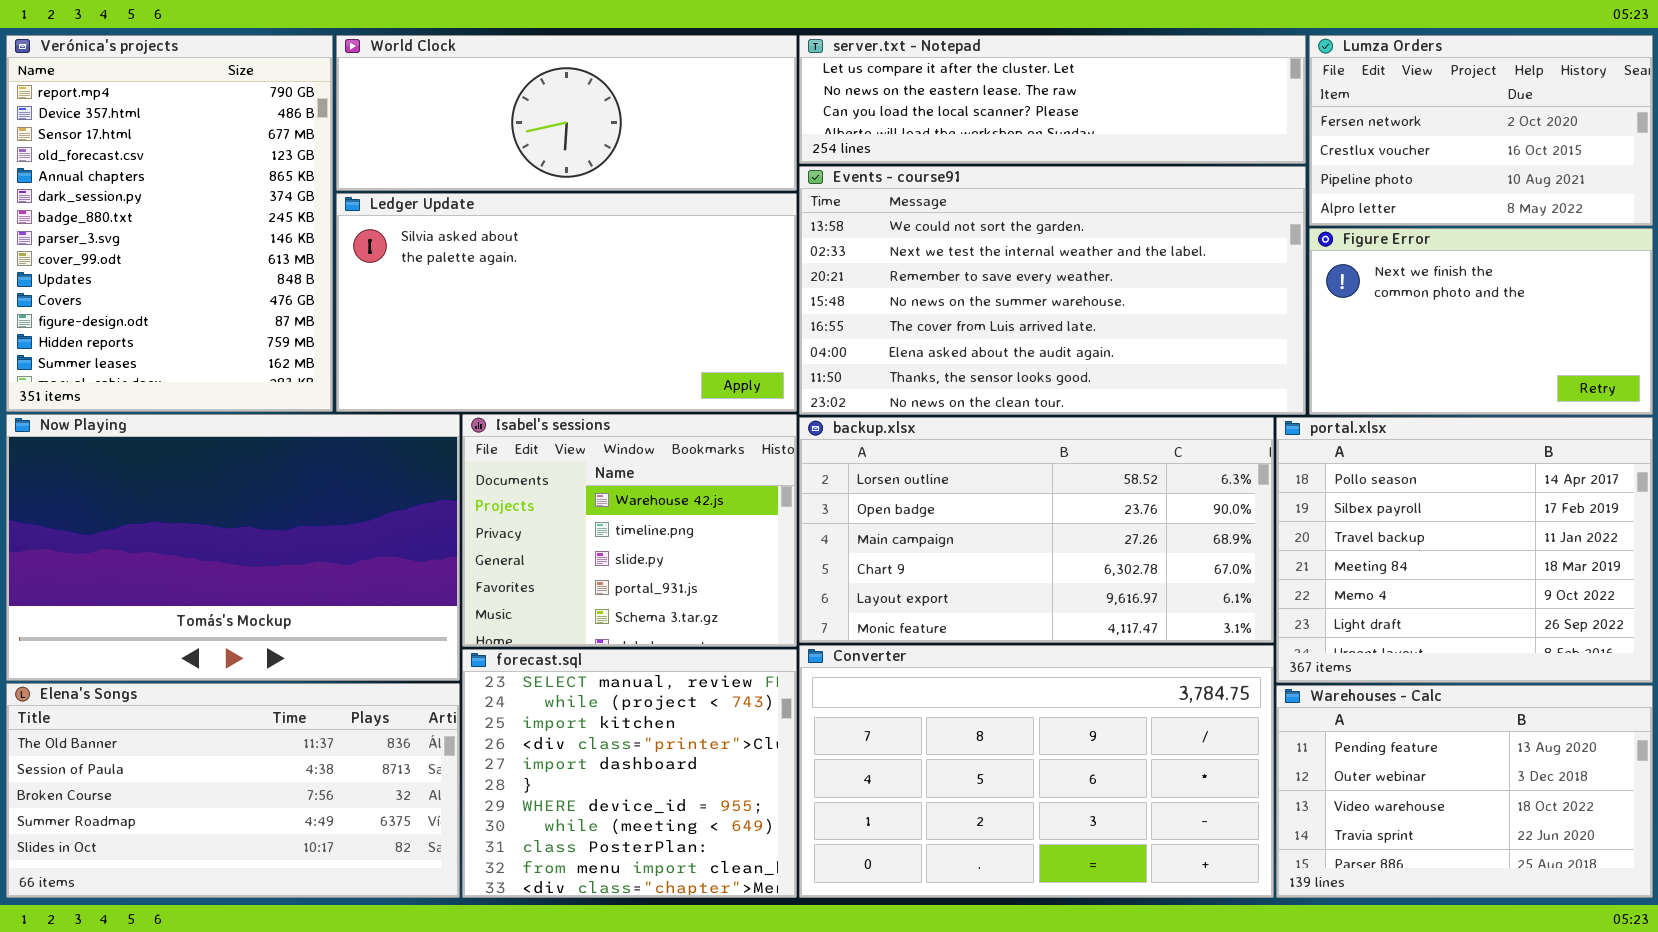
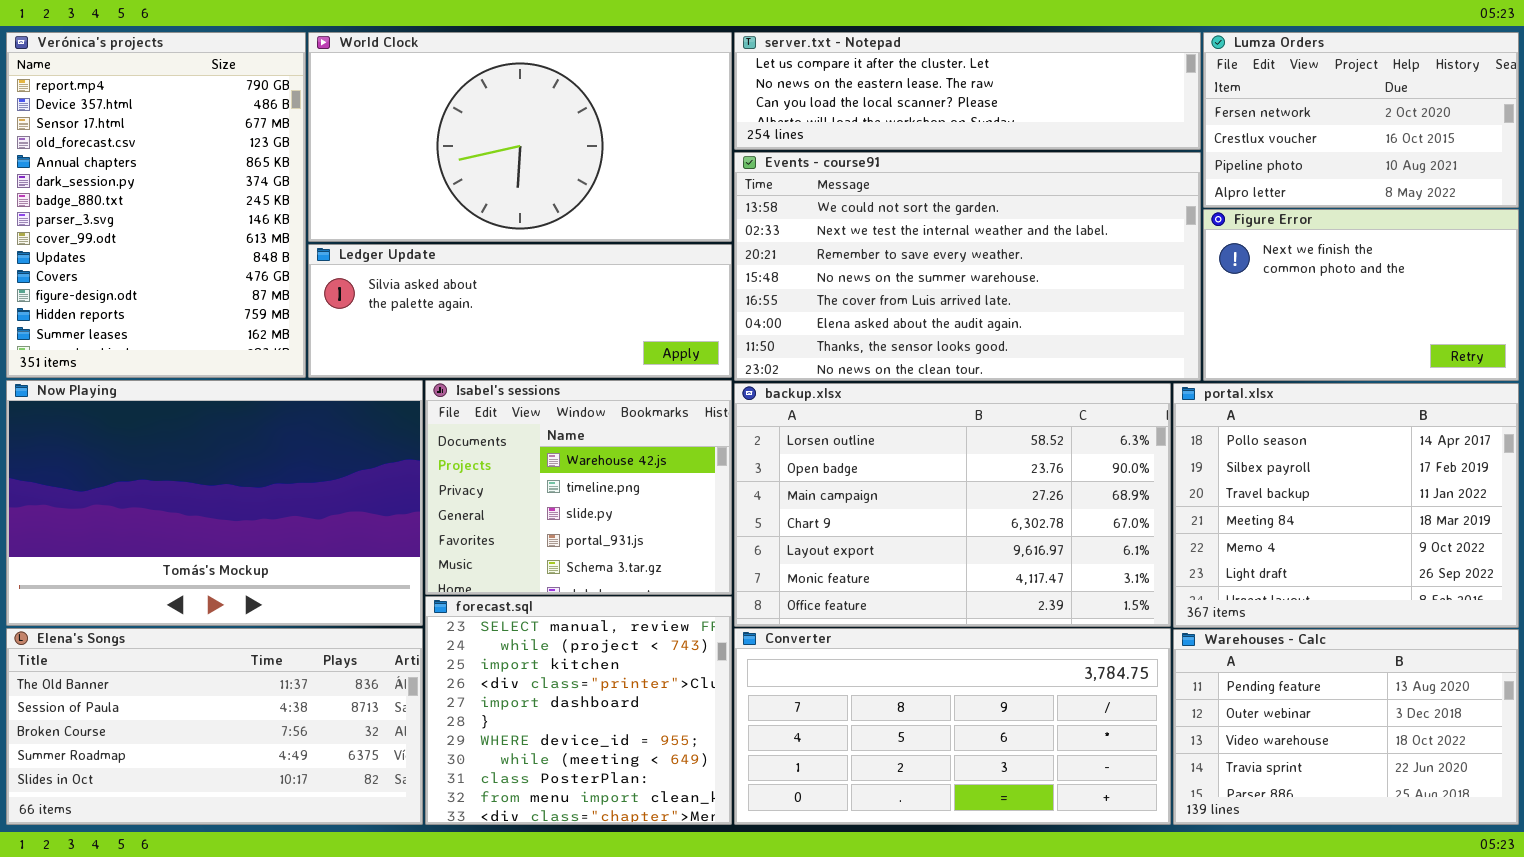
World Clock: [336,35,797,191] -> [308,32,732,242], resized
Ledger Update: [336,193,797,412] -> [308,244,732,378], resized
backup.xlsx: [799,417,1274,643] -> [734,383,1171,627], resized
Converter: [799,645,1274,898] -> [734,628,1171,825], resized

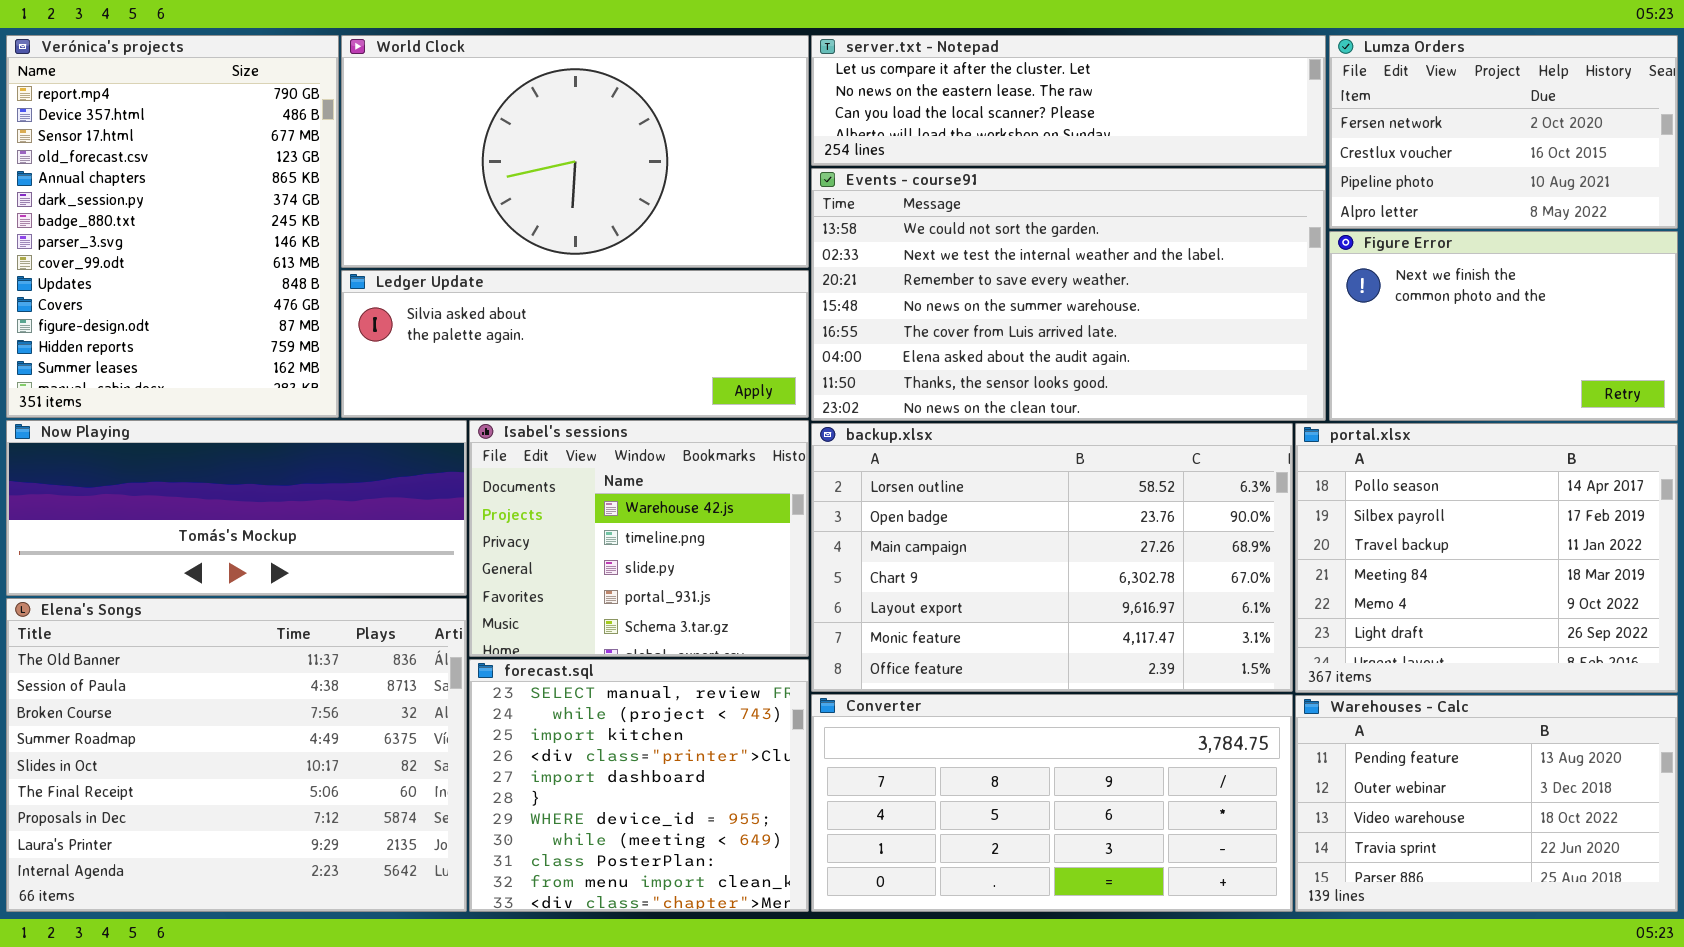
Now Playing: [6,380,423,626] -> [6,420,467,596], resized
Elena's Songs: [6,628,423,825] -> [6,598,467,912], resized

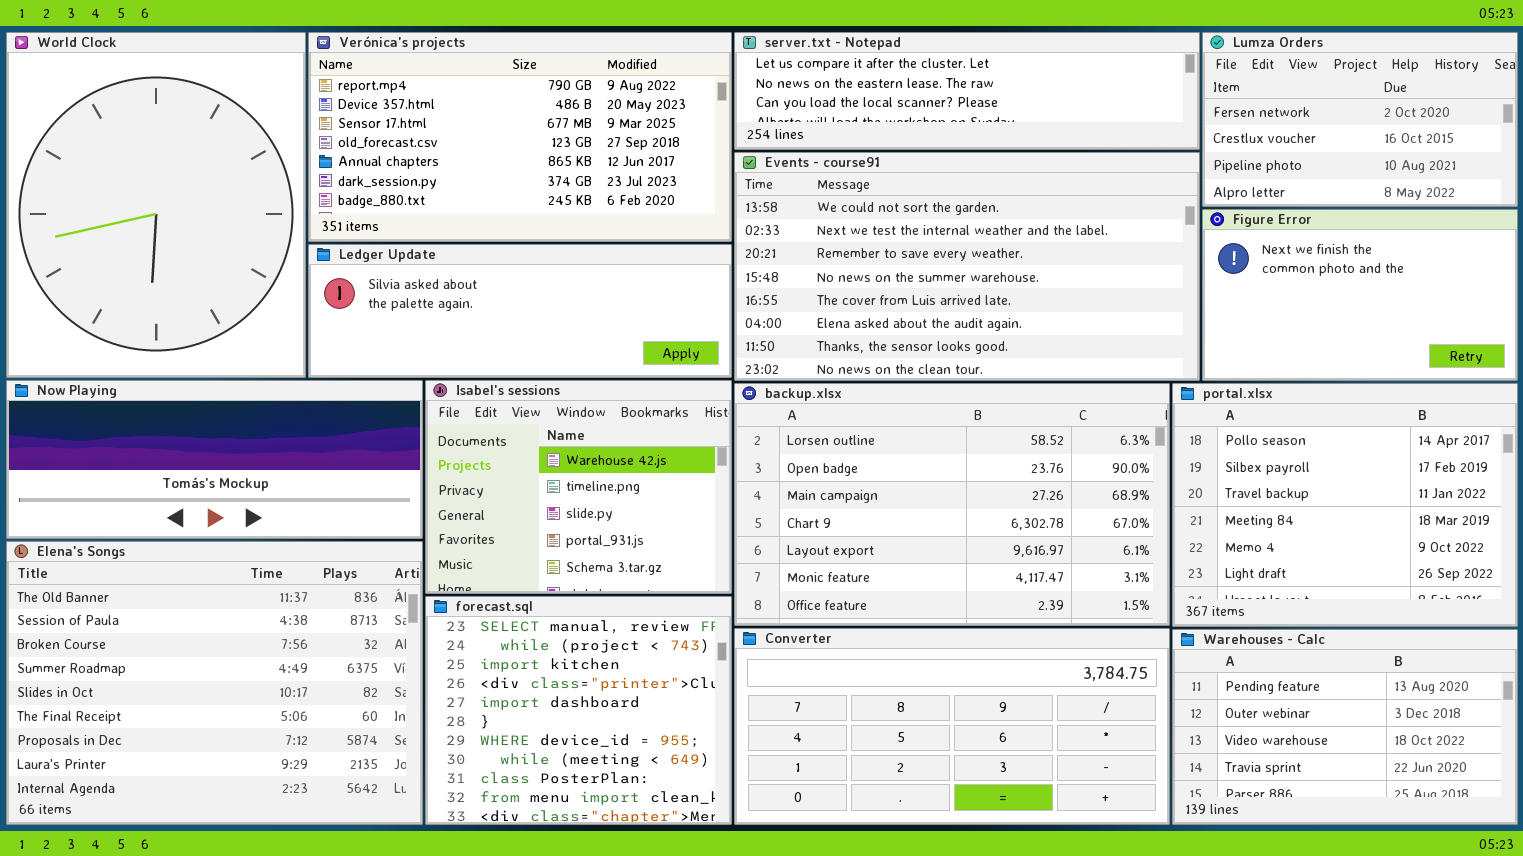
Verónica's projects: [6,35,339,418] -> [308,32,732,242], moved, resized
World Clock: [341,35,809,268] -> [6,32,306,378], moved, resized

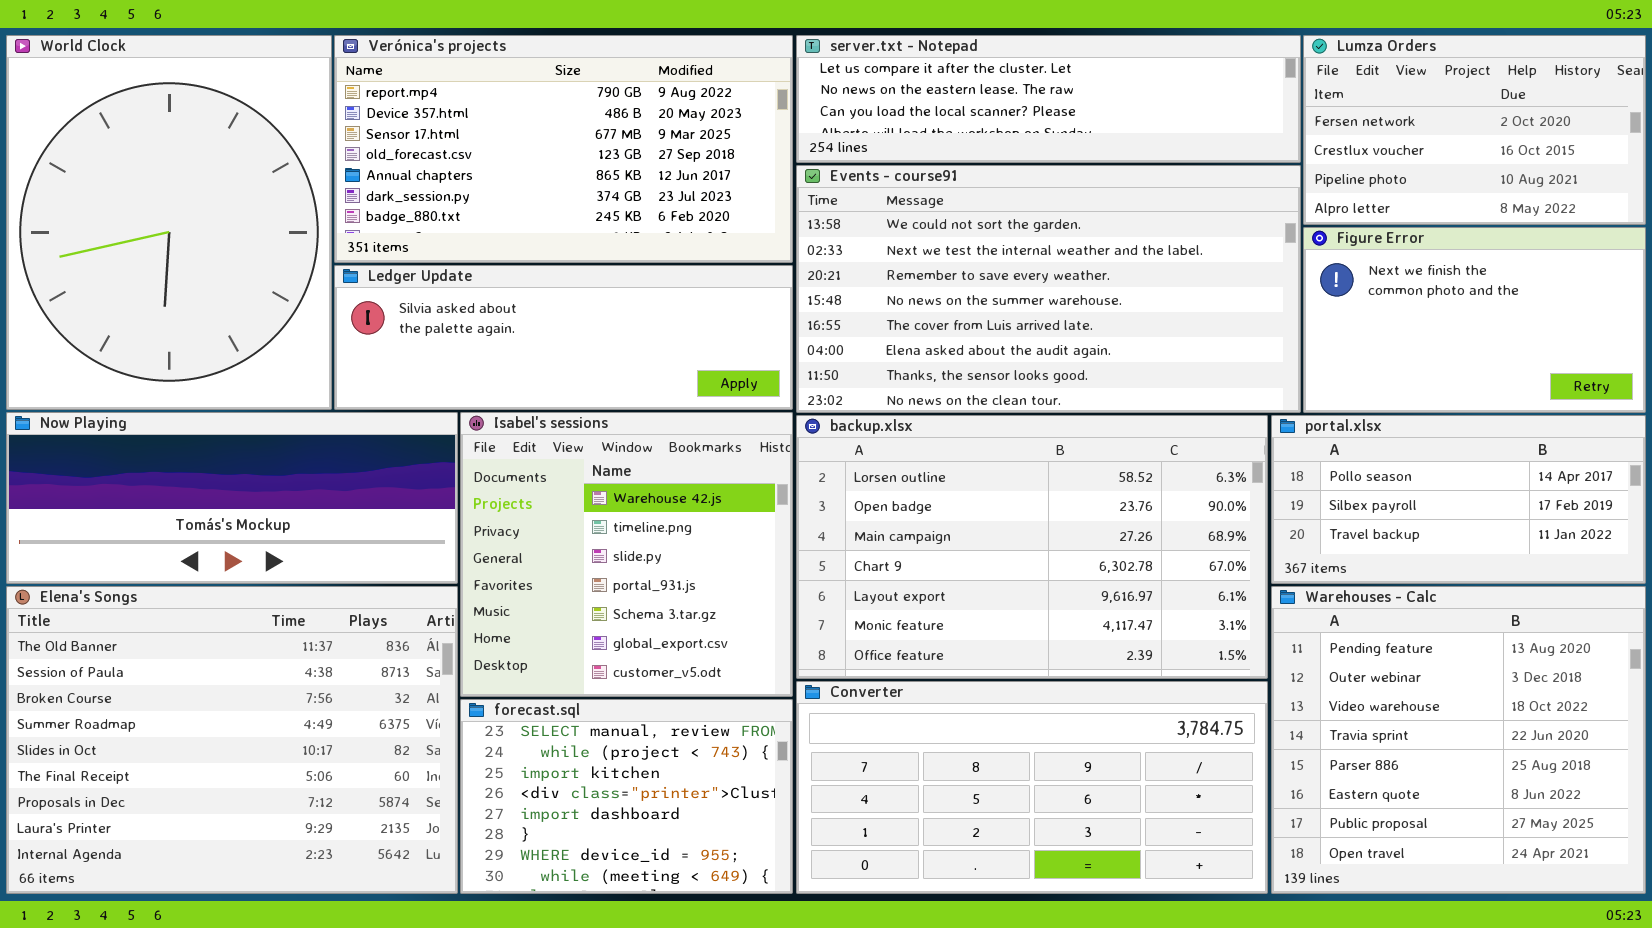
Isabel's sessions: [425,380,732,594] -> [460,412,793,697], resized
portal.xlsx: [1172,383,1518,627] -> [1271,415,1646,584], resized
forecast.sql: [425,596,732,825] -> [460,699,793,894], resized
Warehouses - Calc: [1172,629,1518,825] -> [1271,586,1646,894], resized

